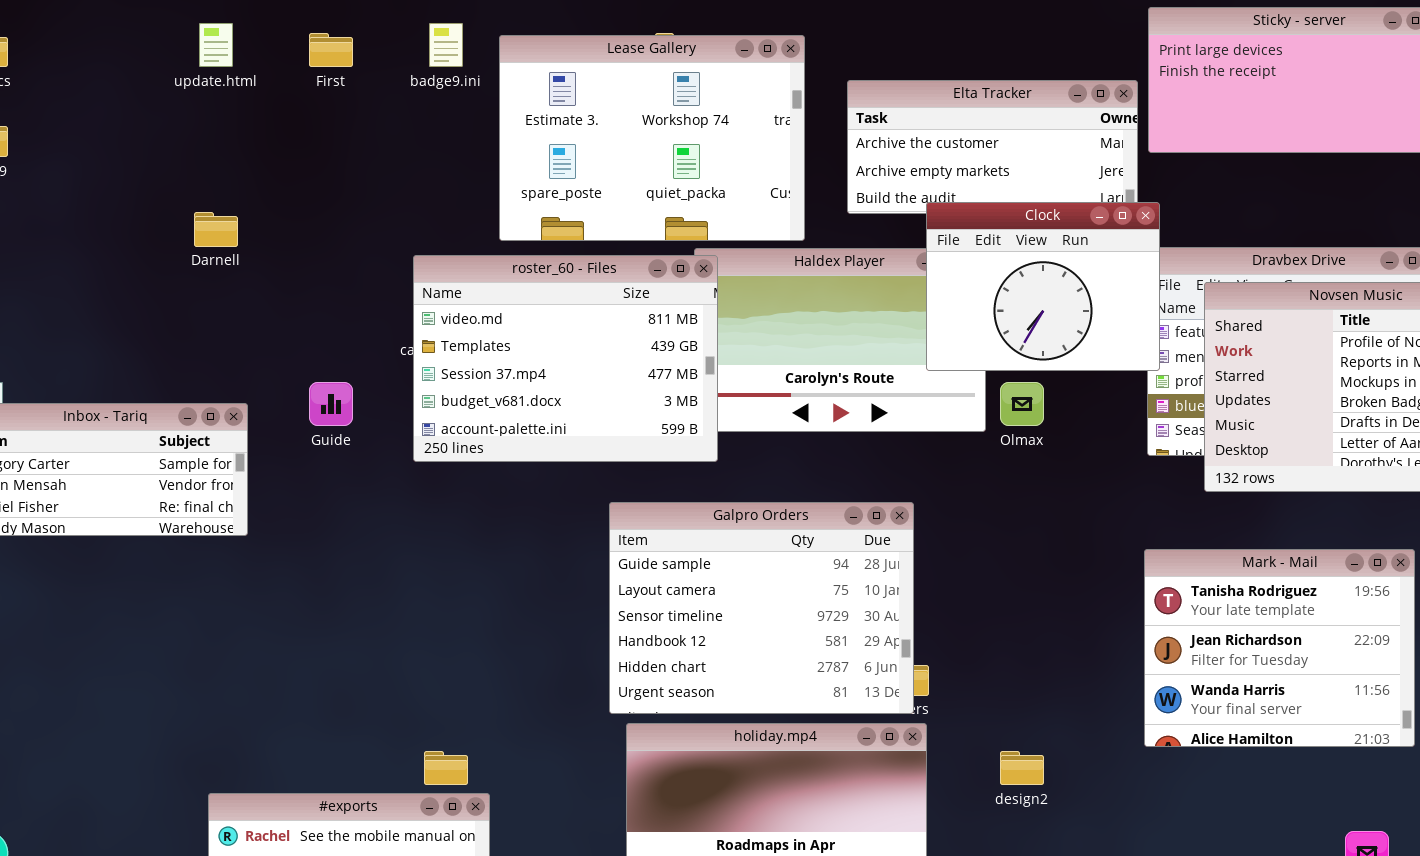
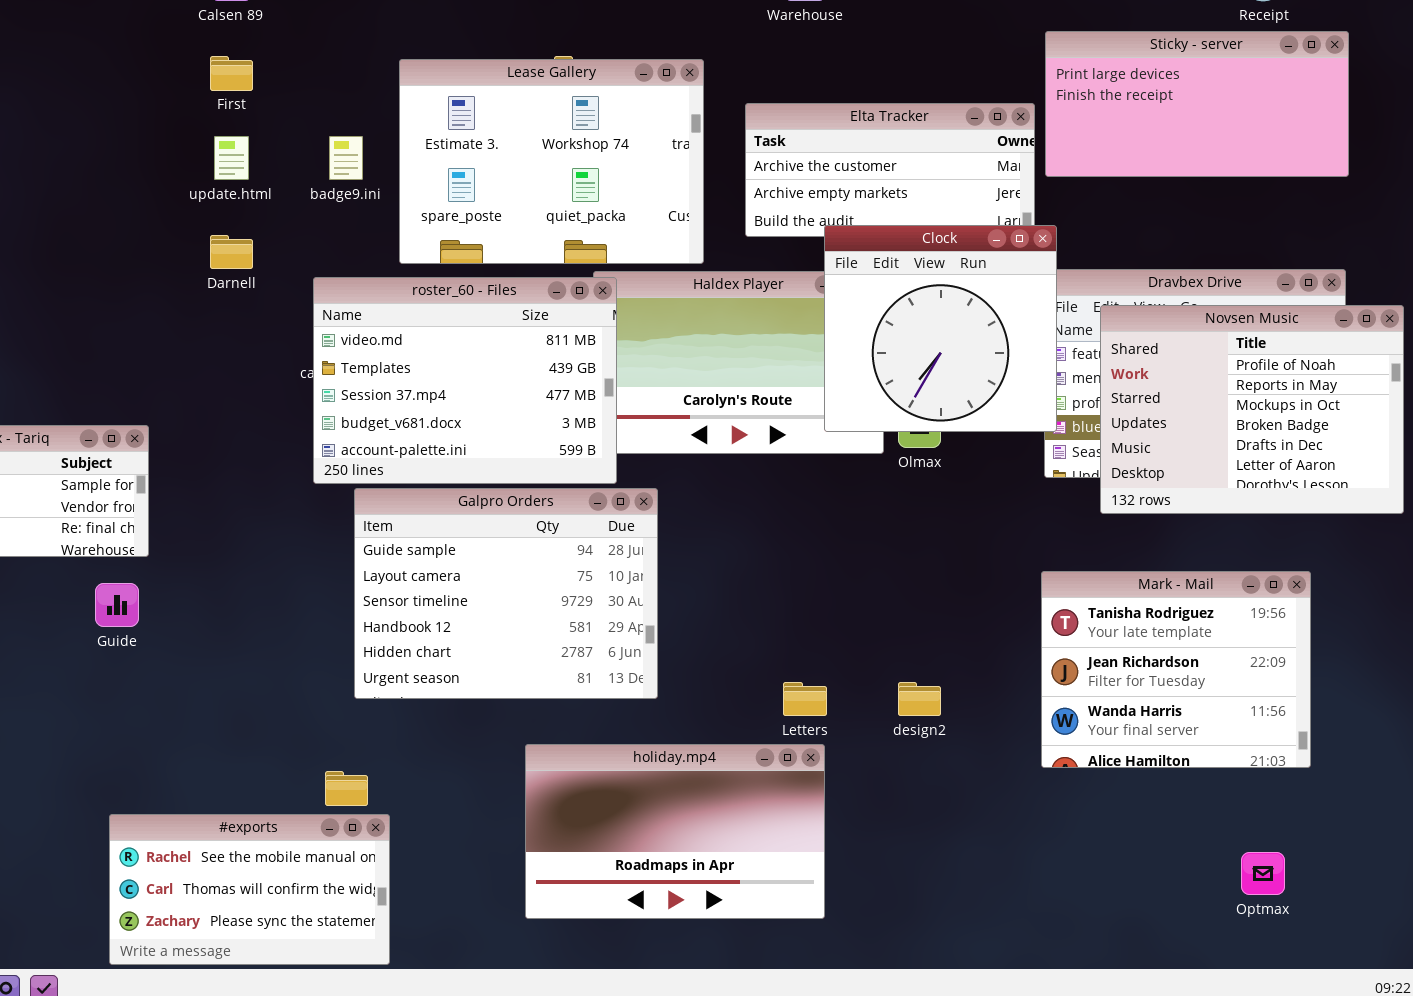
update.html: [199,23,233,67] -> [214,136,249,180], moved
badge9.ini: [429,23,463,67] -> [329,136,363,180], moved
Clock: [926,202,1160,371] -> [824,225,1057,432], resized
Darnell: [194,212,238,247] -> [210,235,253,269], moved
Guide: [309,382,353,426] -> [95,583,139,627], moved
Galpro Orders: [609,502,914,714] -> [354,488,658,699], moved
design2: [1000,751,1044,785] -> [898,682,941,716], moved

